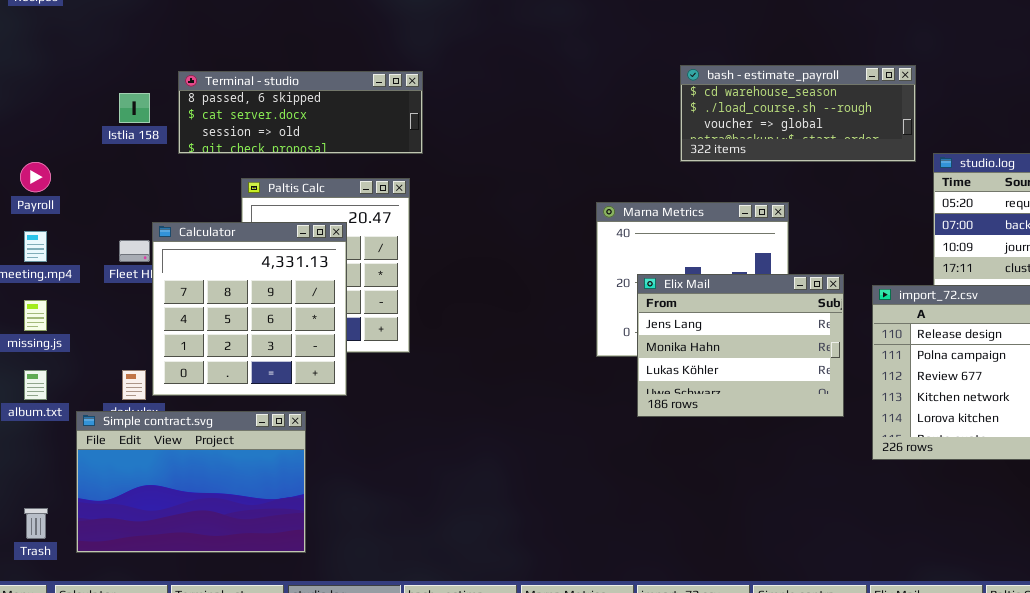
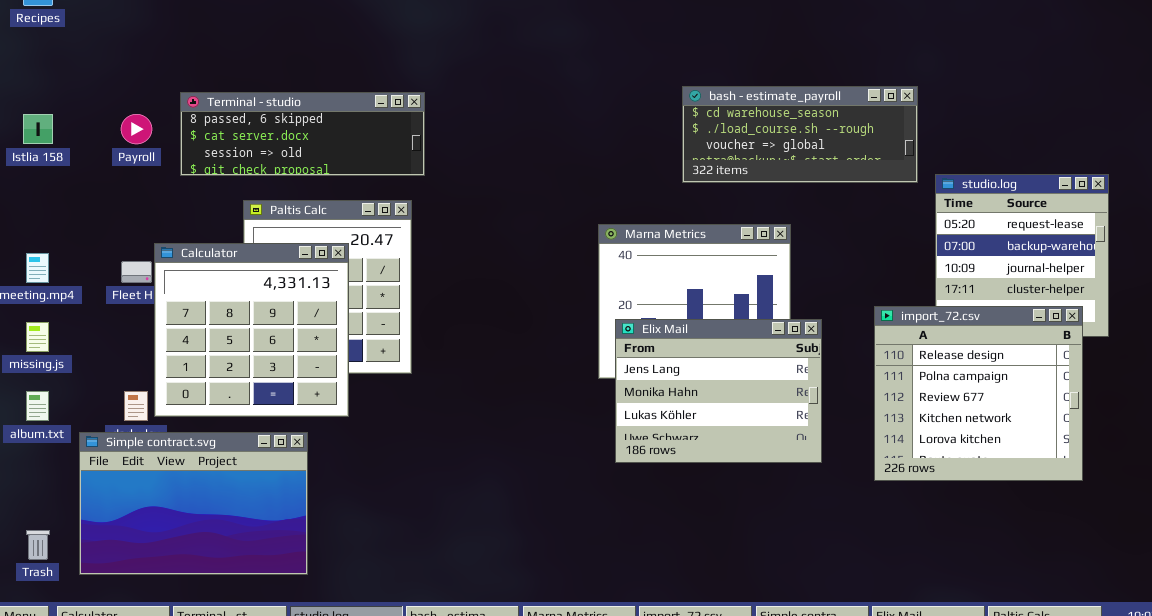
Istlia 158: [119,93,150,123] -> [23,114,53,144], moved
Payroll: [20,162,51,192] -> [121,114,152,144], moved
Elix Mail: [637,274,844,417] -> [615,319,822,463], moved

